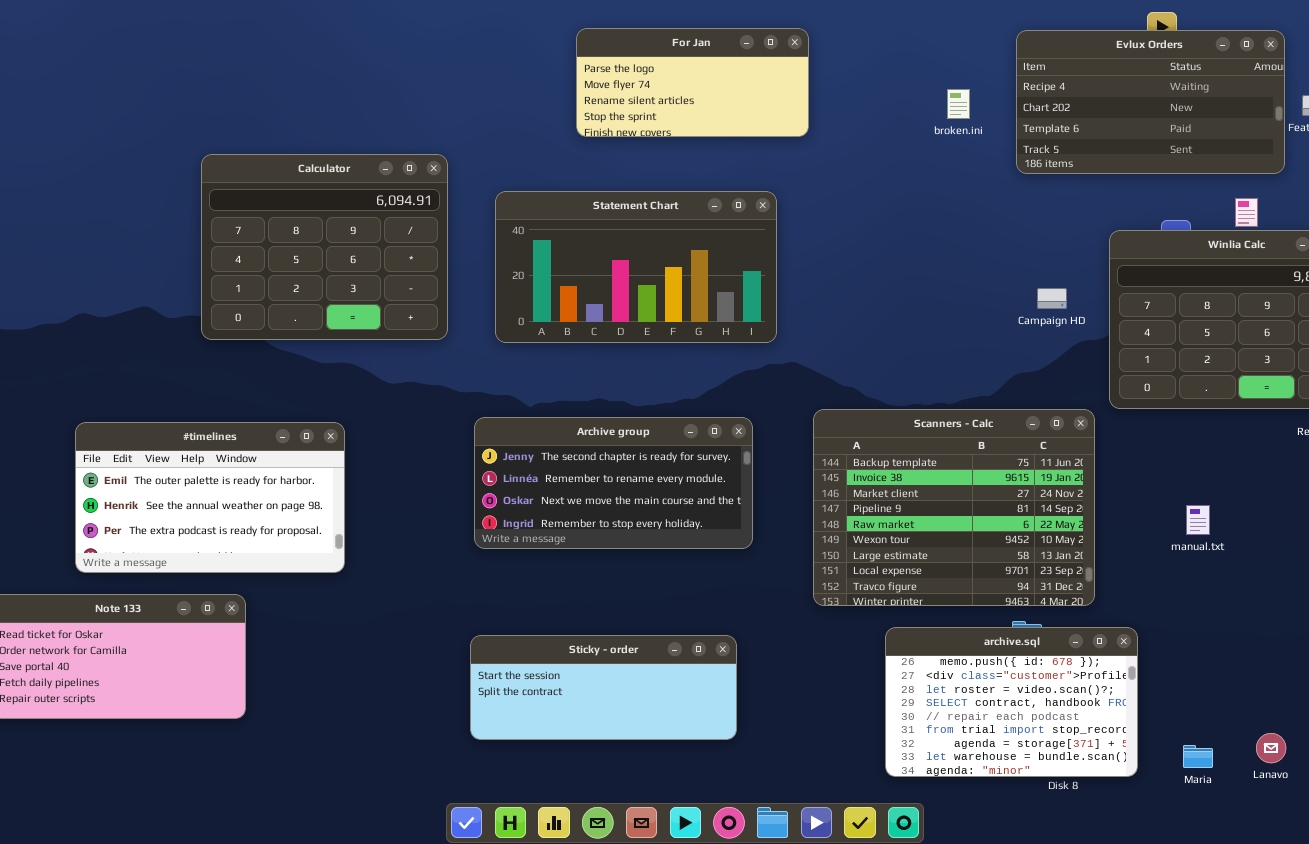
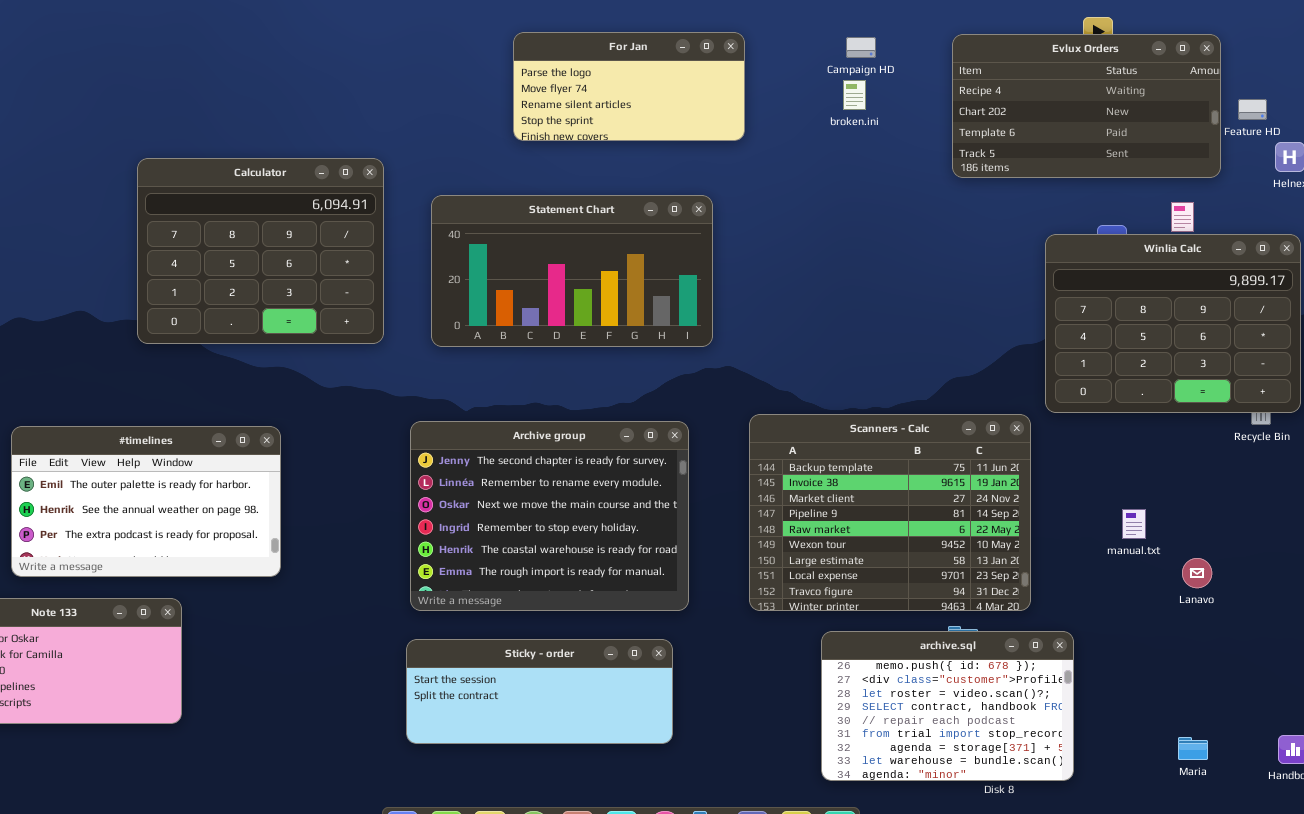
broken.ini: [947,89,970,119] -> [843,80,866,110], moved
Campaign HD: [1037,288,1067,309] -> [846,37,876,58], moved
Archive group: [474,417,753,549] -> [410,421,689,611], resized
Lanavo: [1256,733,1286,763] -> [1182,558,1212,588], moved
Maria: [1183,745,1213,768] -> [1178,737,1208,760], moved

